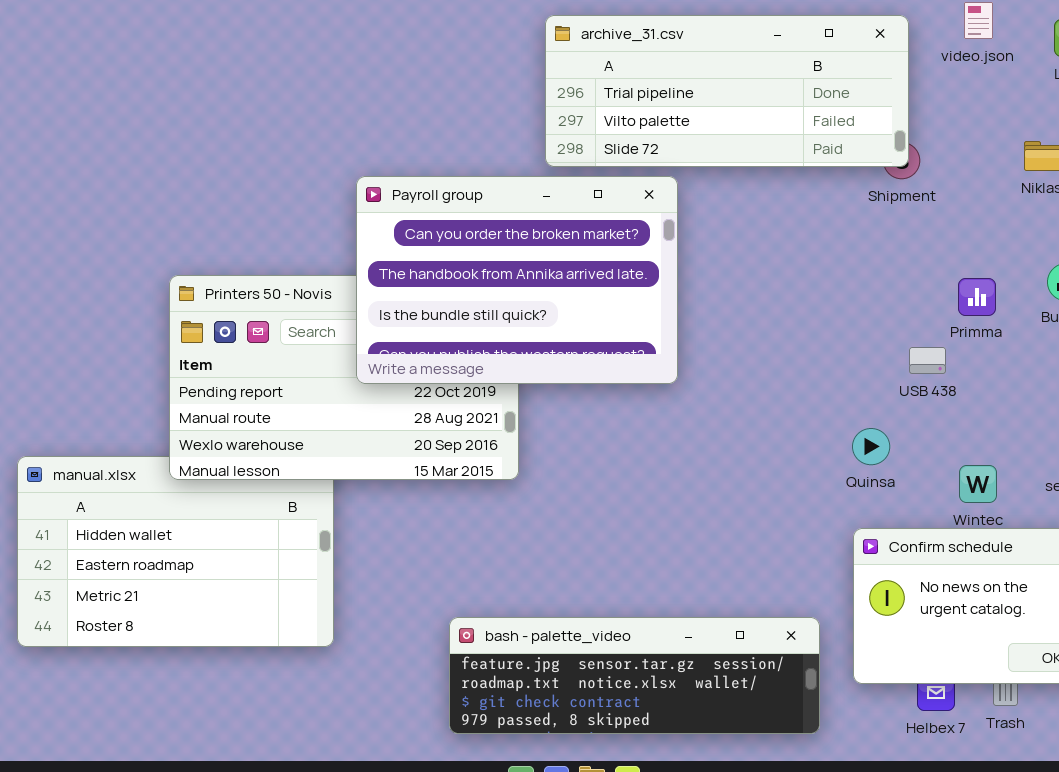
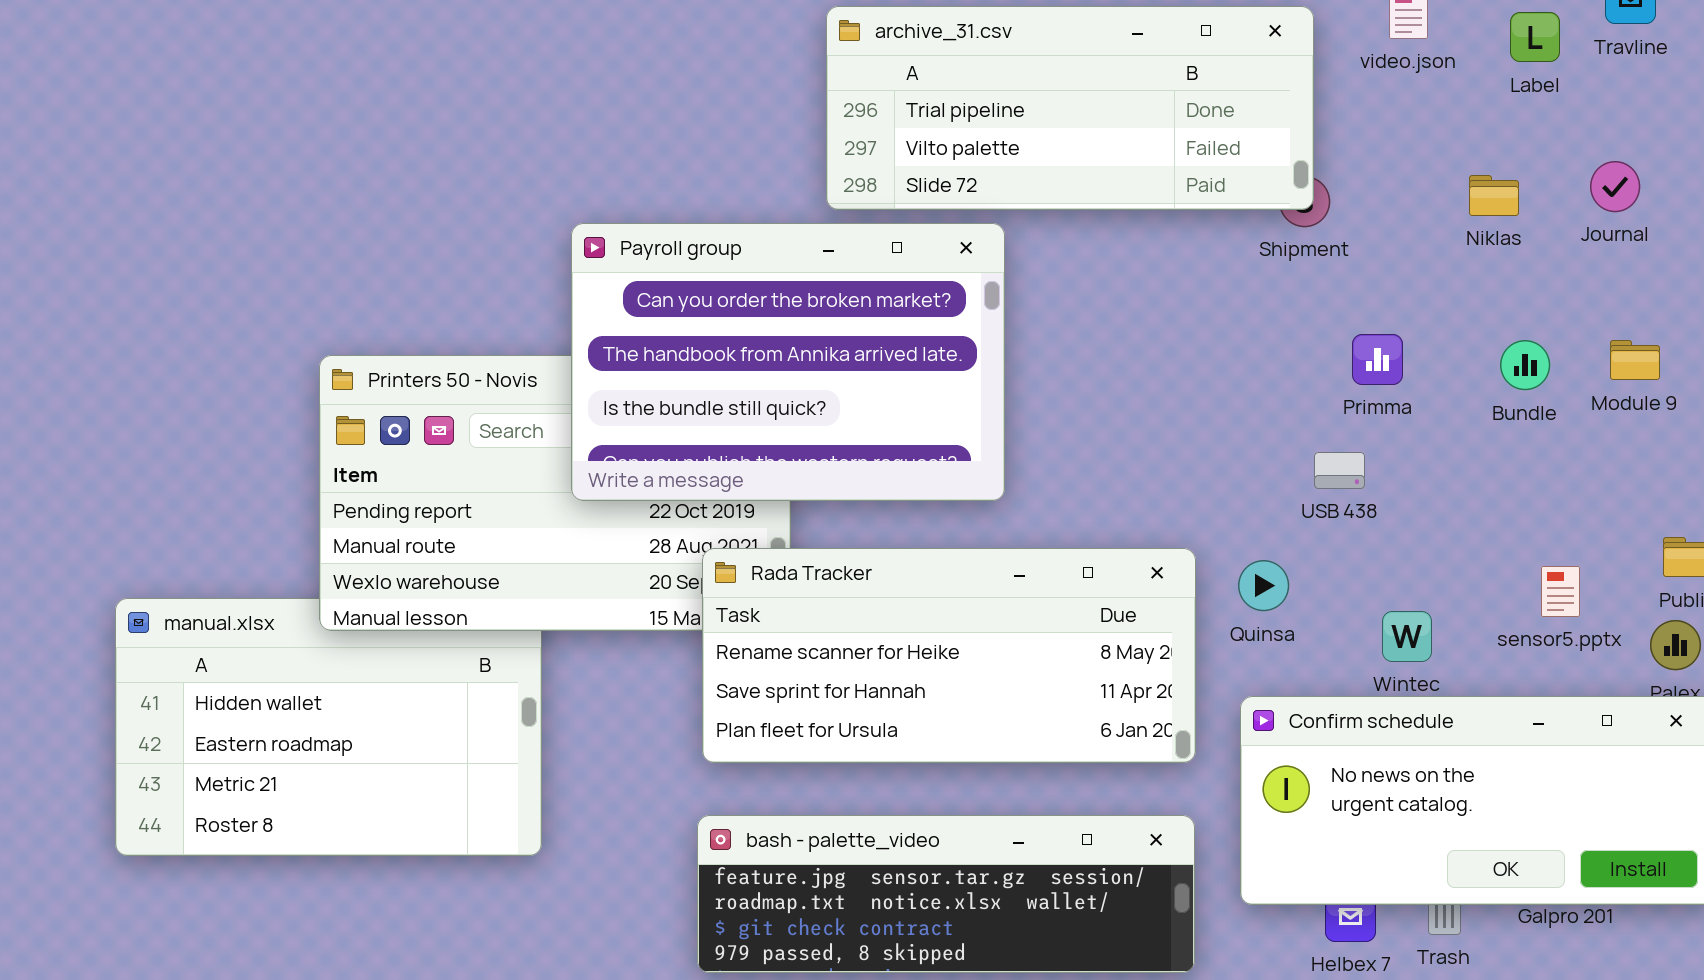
Primma: [958,278,996,316] -> [1352,334,1403,385], moved
Rada Tracker: none -> [702,548,1196,763], opened

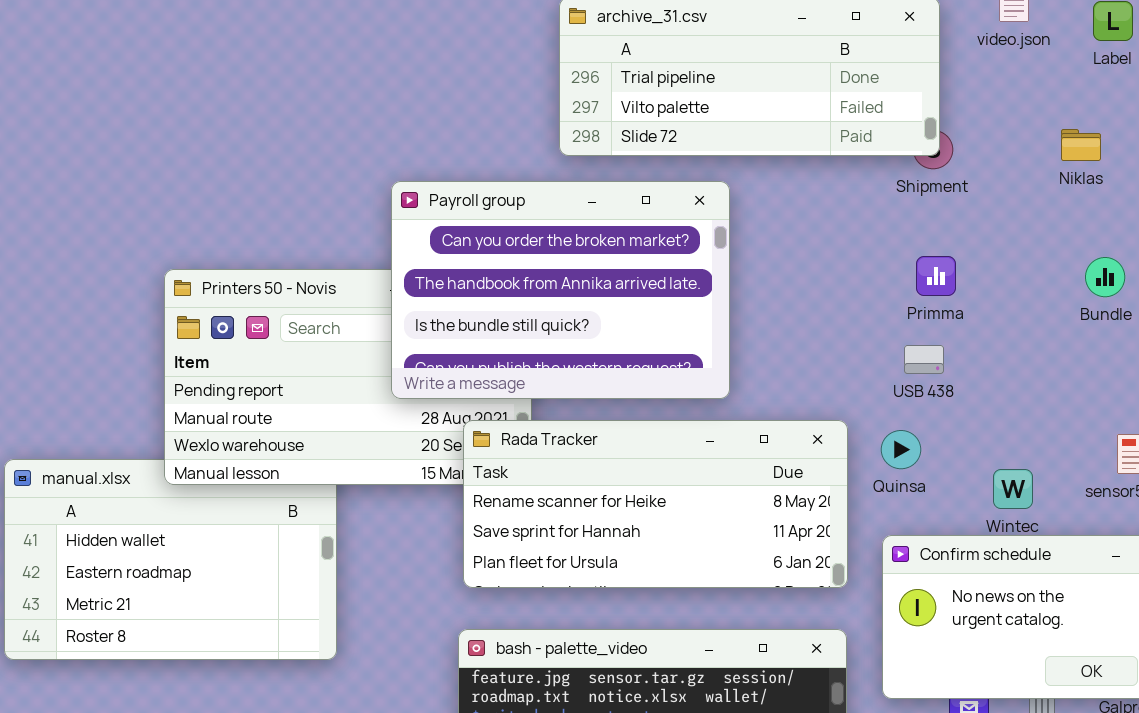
Payroll group: [571,223,1005,501] -> [391,181,730,399], moved
Primma: [1352,334,1403,385] -> [916,256,956,296], moved
USB 438: [1314,452,1365,489] -> [904,345,944,374], moved

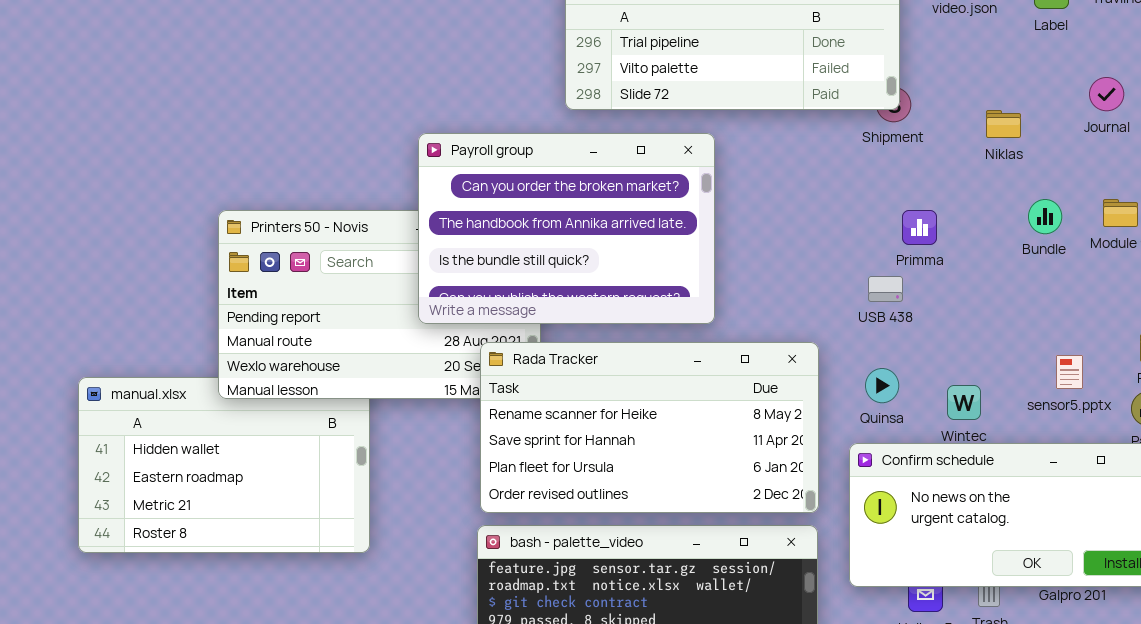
Niklas: [1061,129,1101,161] -> [986,110,1021,138], moved
Primma: [916,256,956,296] -> [902,210,937,245], moved
Rada Tracker: [463,420,848,588] -> [480,342,819,513], resized
Quinsa: [881,430,921,469] -> [865,368,899,403], moved

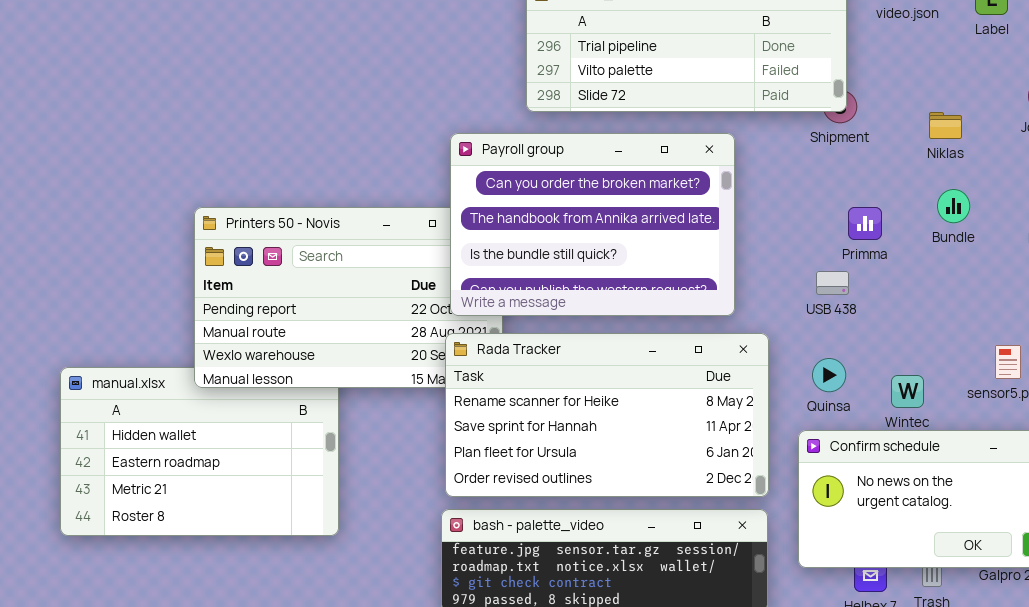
Payroll group: [418,133,715,324] -> [450,133,735,316], moved
Bundle: [1028,199,1062,234] -> [937,189,970,223], moved

